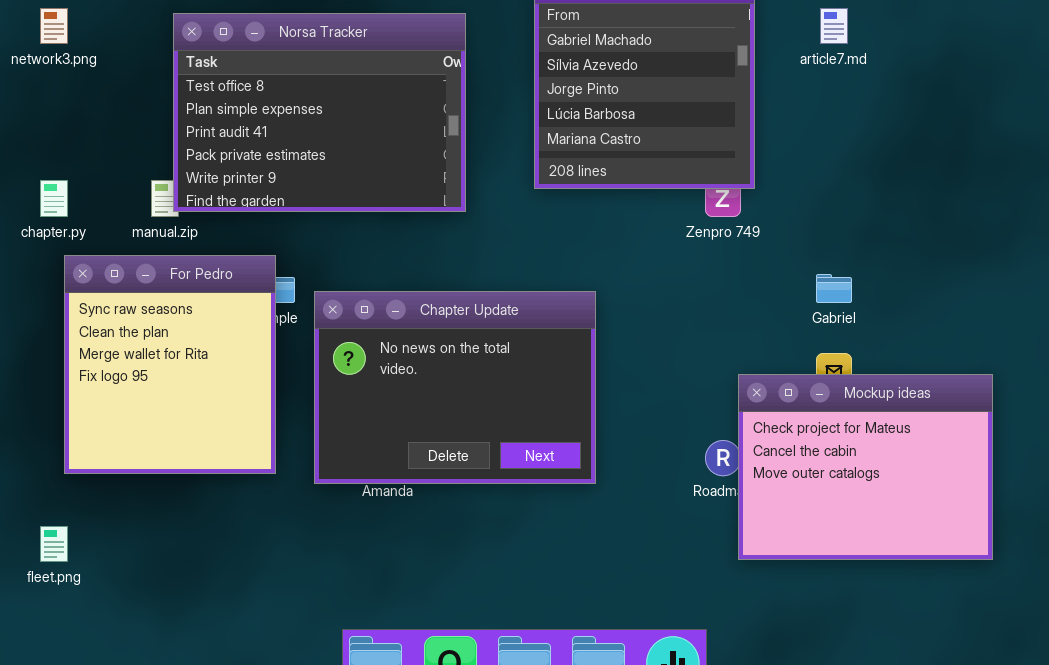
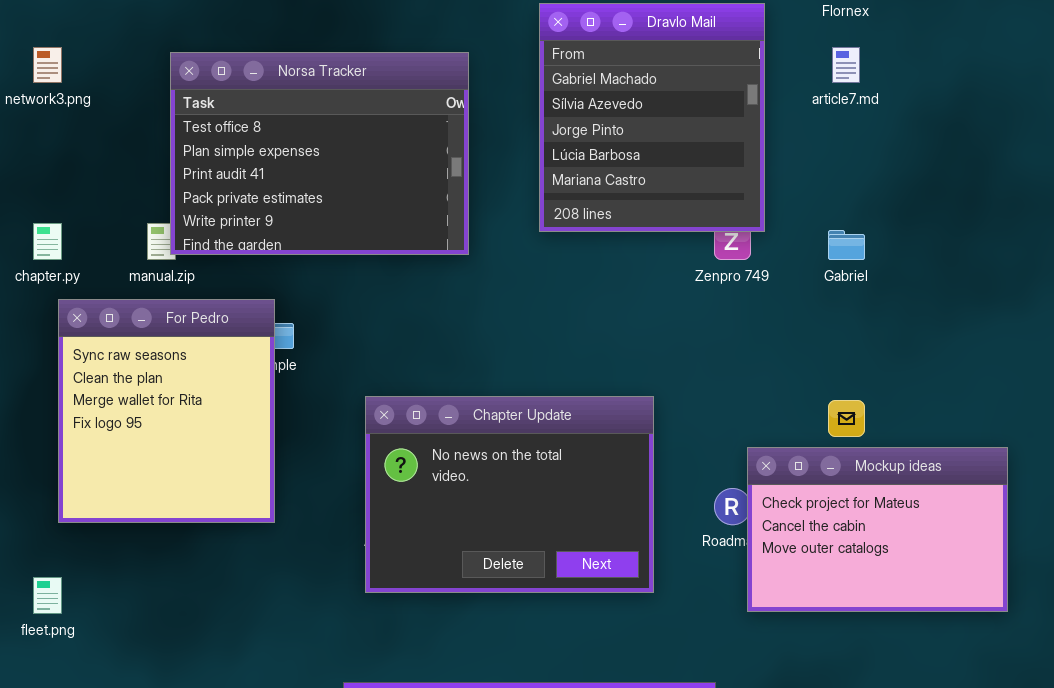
Gabriel: [816,274,852,303] -> [828,230,865,260], moved
Chapter Update: [314,291,596,484] -> [365,396,654,593], moved
Mockup ideas: [738,374,993,560] -> [747,447,1008,612], resized

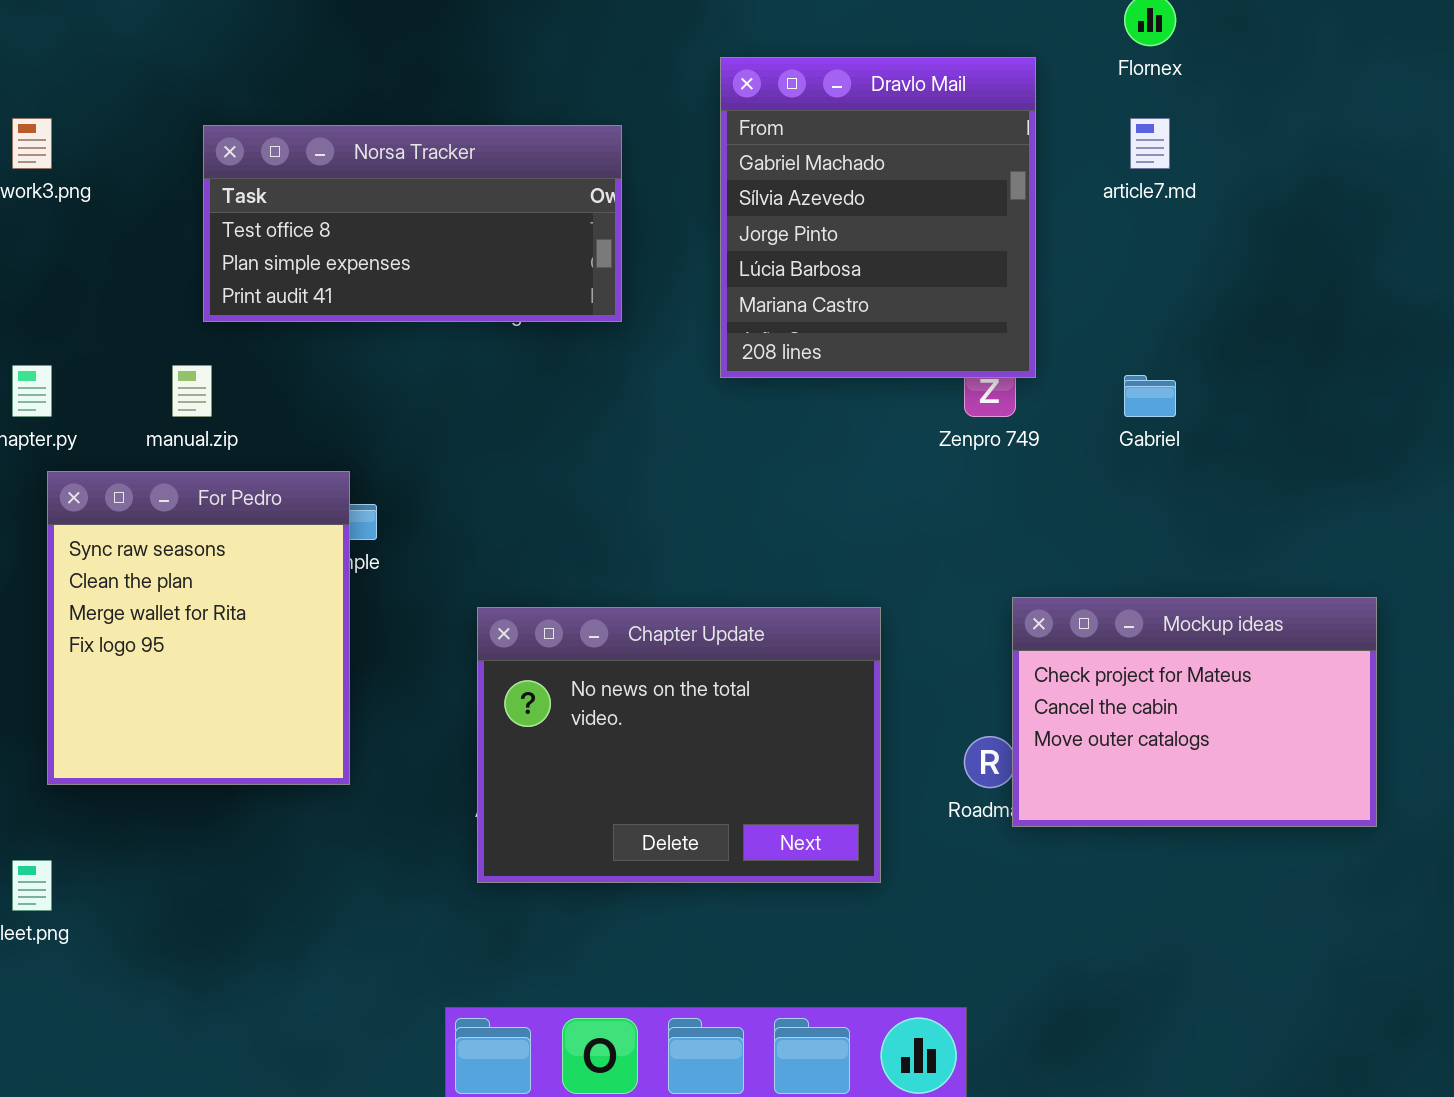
Norsa Tracker: [170,52,469,255] -> [203,125,622,322], resized
Mockup ideas: [747,447,1008,612] -> [1012,597,1377,827], moved

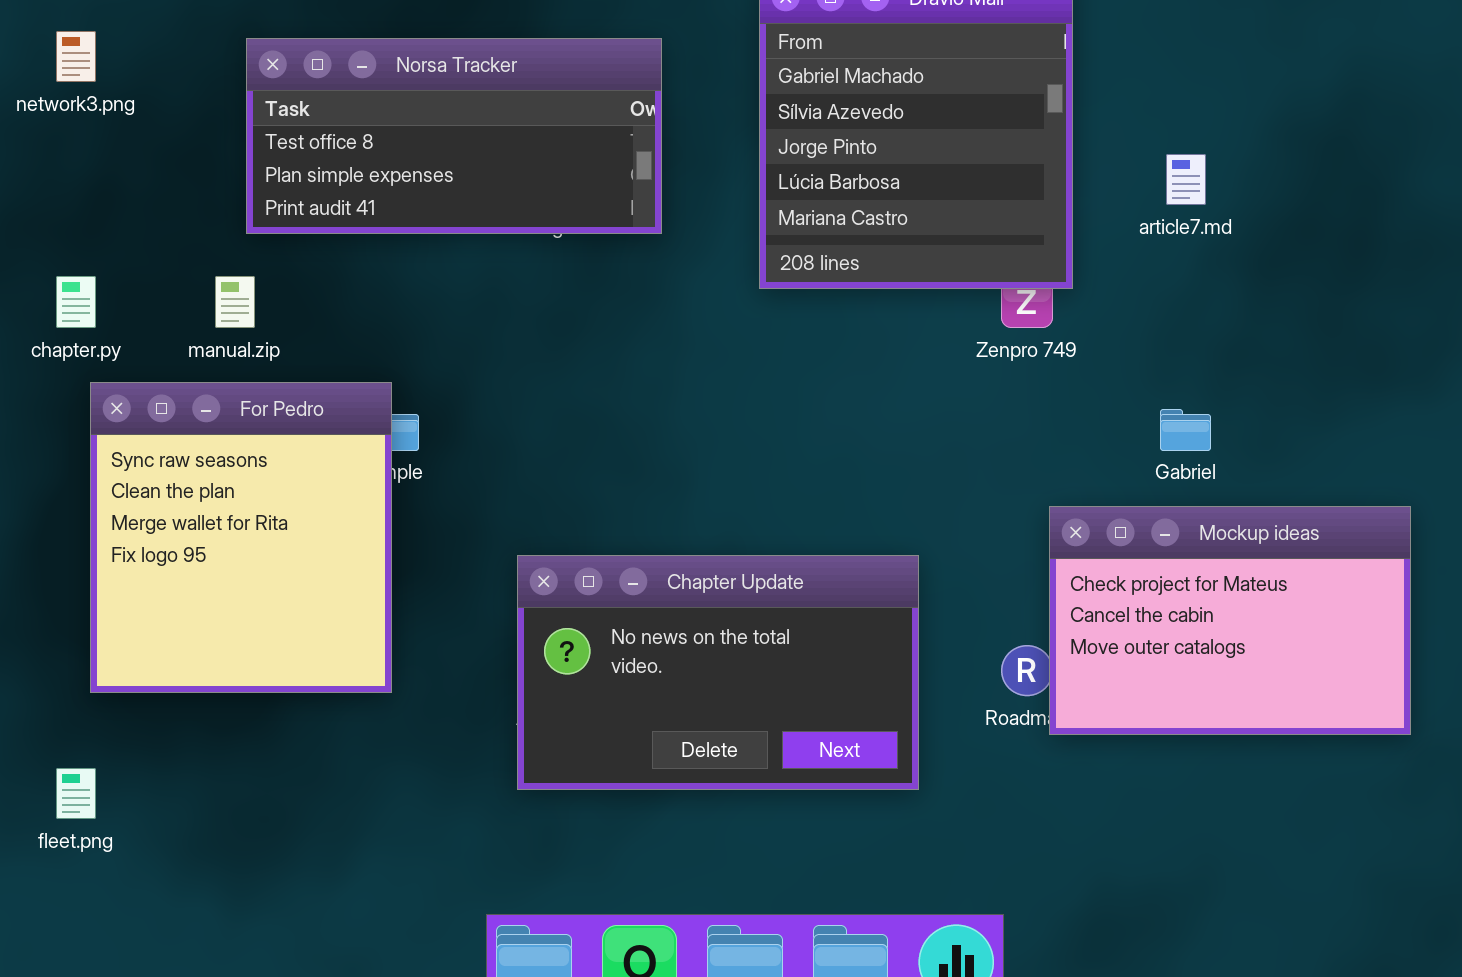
article7.md: [1130,118,1170,169] -> [1166,154,1206,205], moved
Gabriel: [1124,375,1176,417] -> [1160,409,1211,451], moved
Chapter Update: [477,607,881,883] -> [517,555,919,790], resized

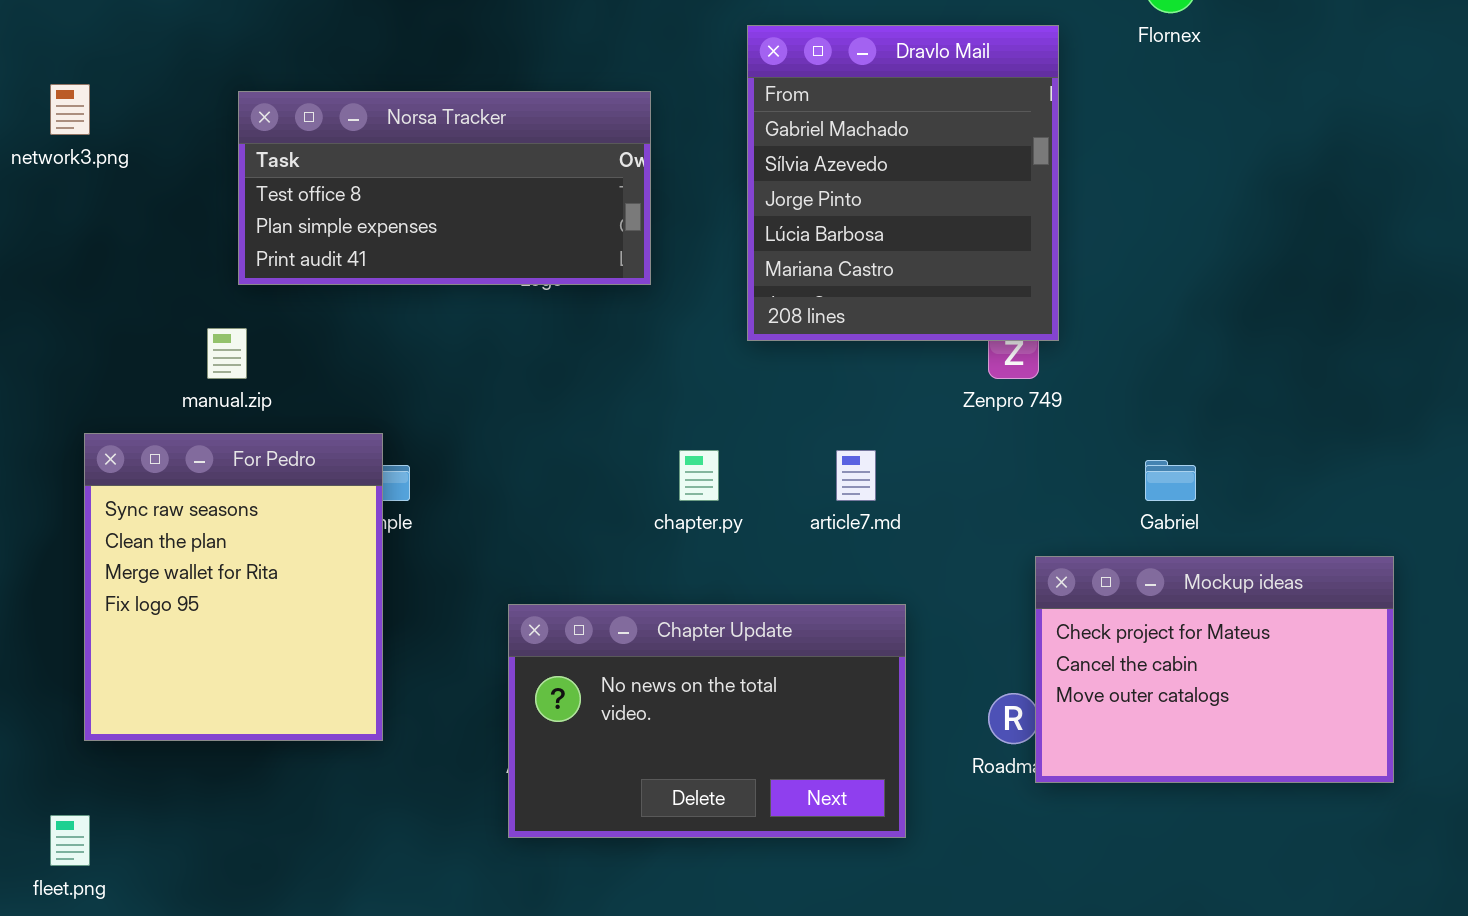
article7.md: [1166,154,1206,205] -> [836,450,876,501], moved
chapter.py: [56,276,96,328] -> [679,450,719,501], moved

